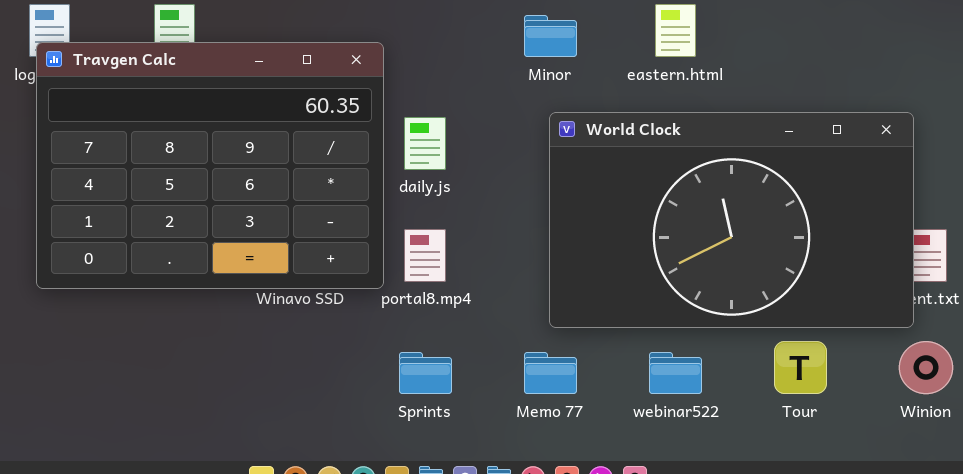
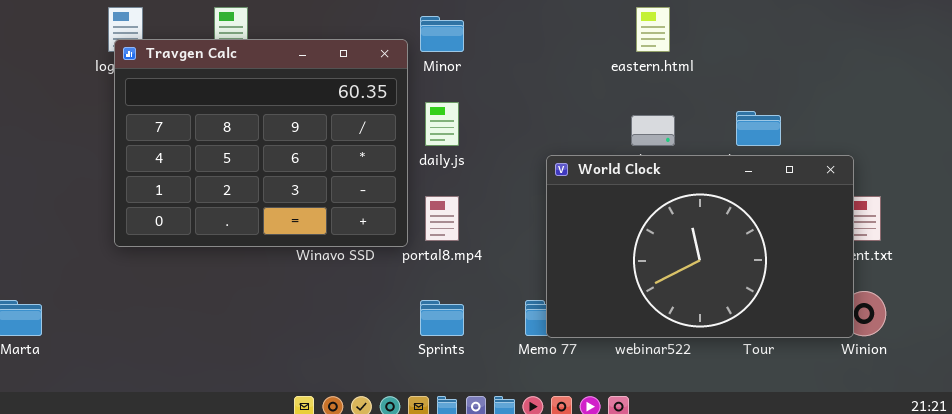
Minor: [524,15,577,57] -> [420,16,464,52], moved
World Clock: [549,112,914,328] -> [546,155,854,338], moved

